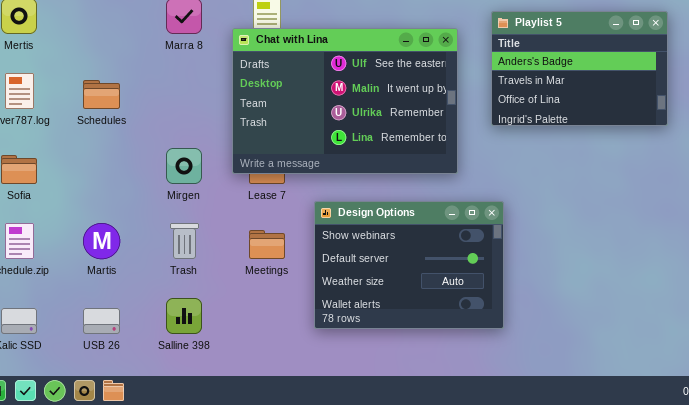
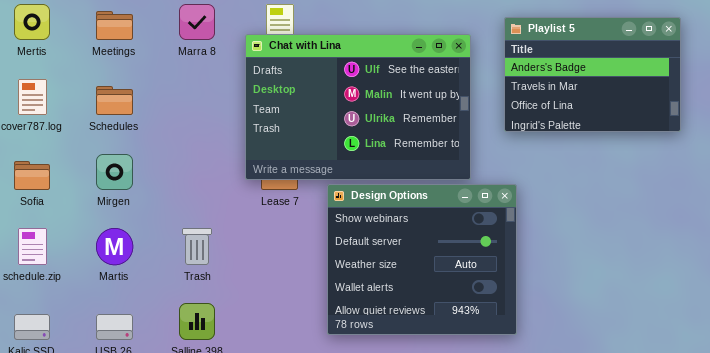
Mirgen: [166,148,202,184] -> [96,154,133,190], moved
Design Options: [314,201,504,329] -> [327,184,517,335], resized
Meetings: [249,230,285,259] -> [96,11,133,40], moved

